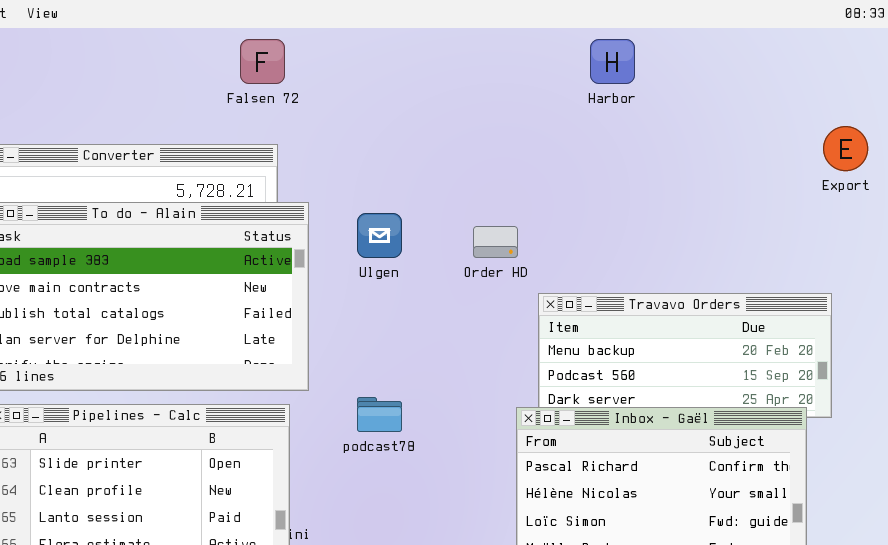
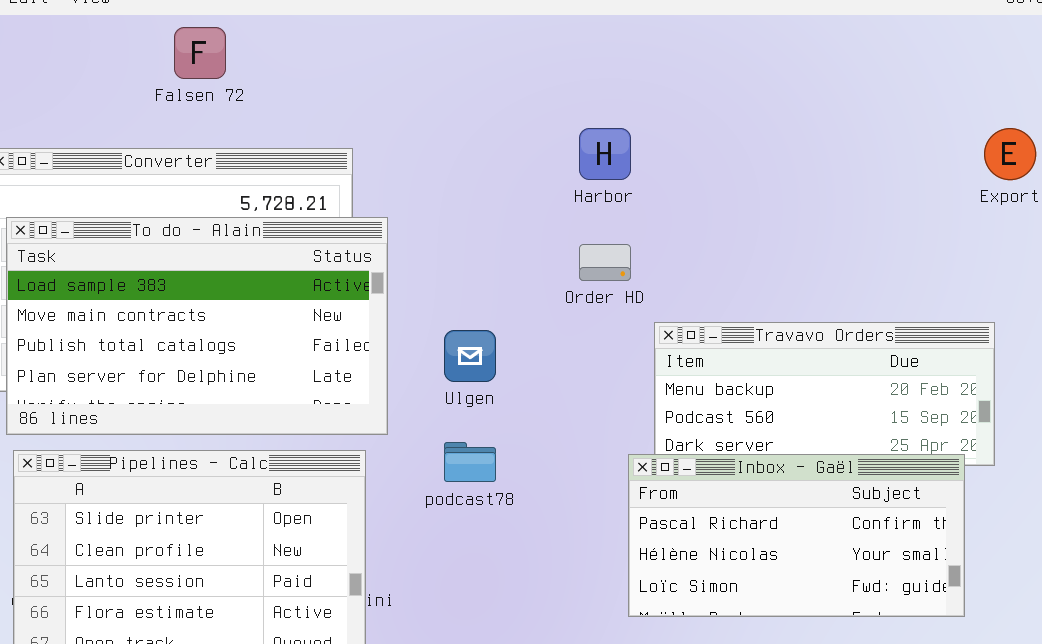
Falsen 72: [240,39,285,84] -> [174,27,226,79], moved
Harbor: [590,39,635,84] -> [579,128,631,180], moved
Ulgen: [357,213,402,258] -> [444,330,496,382], moved

